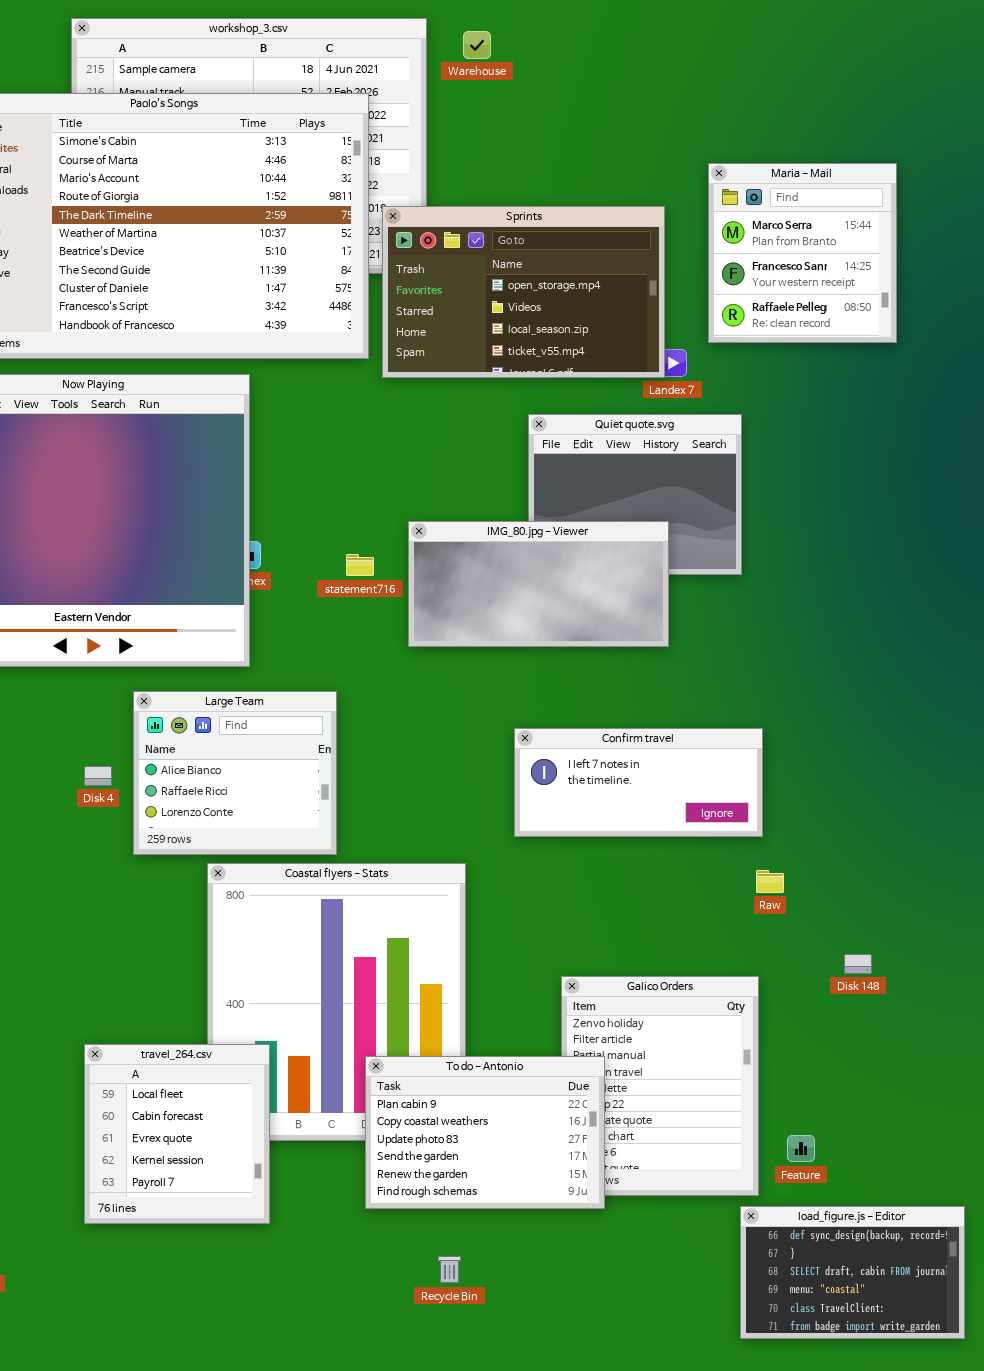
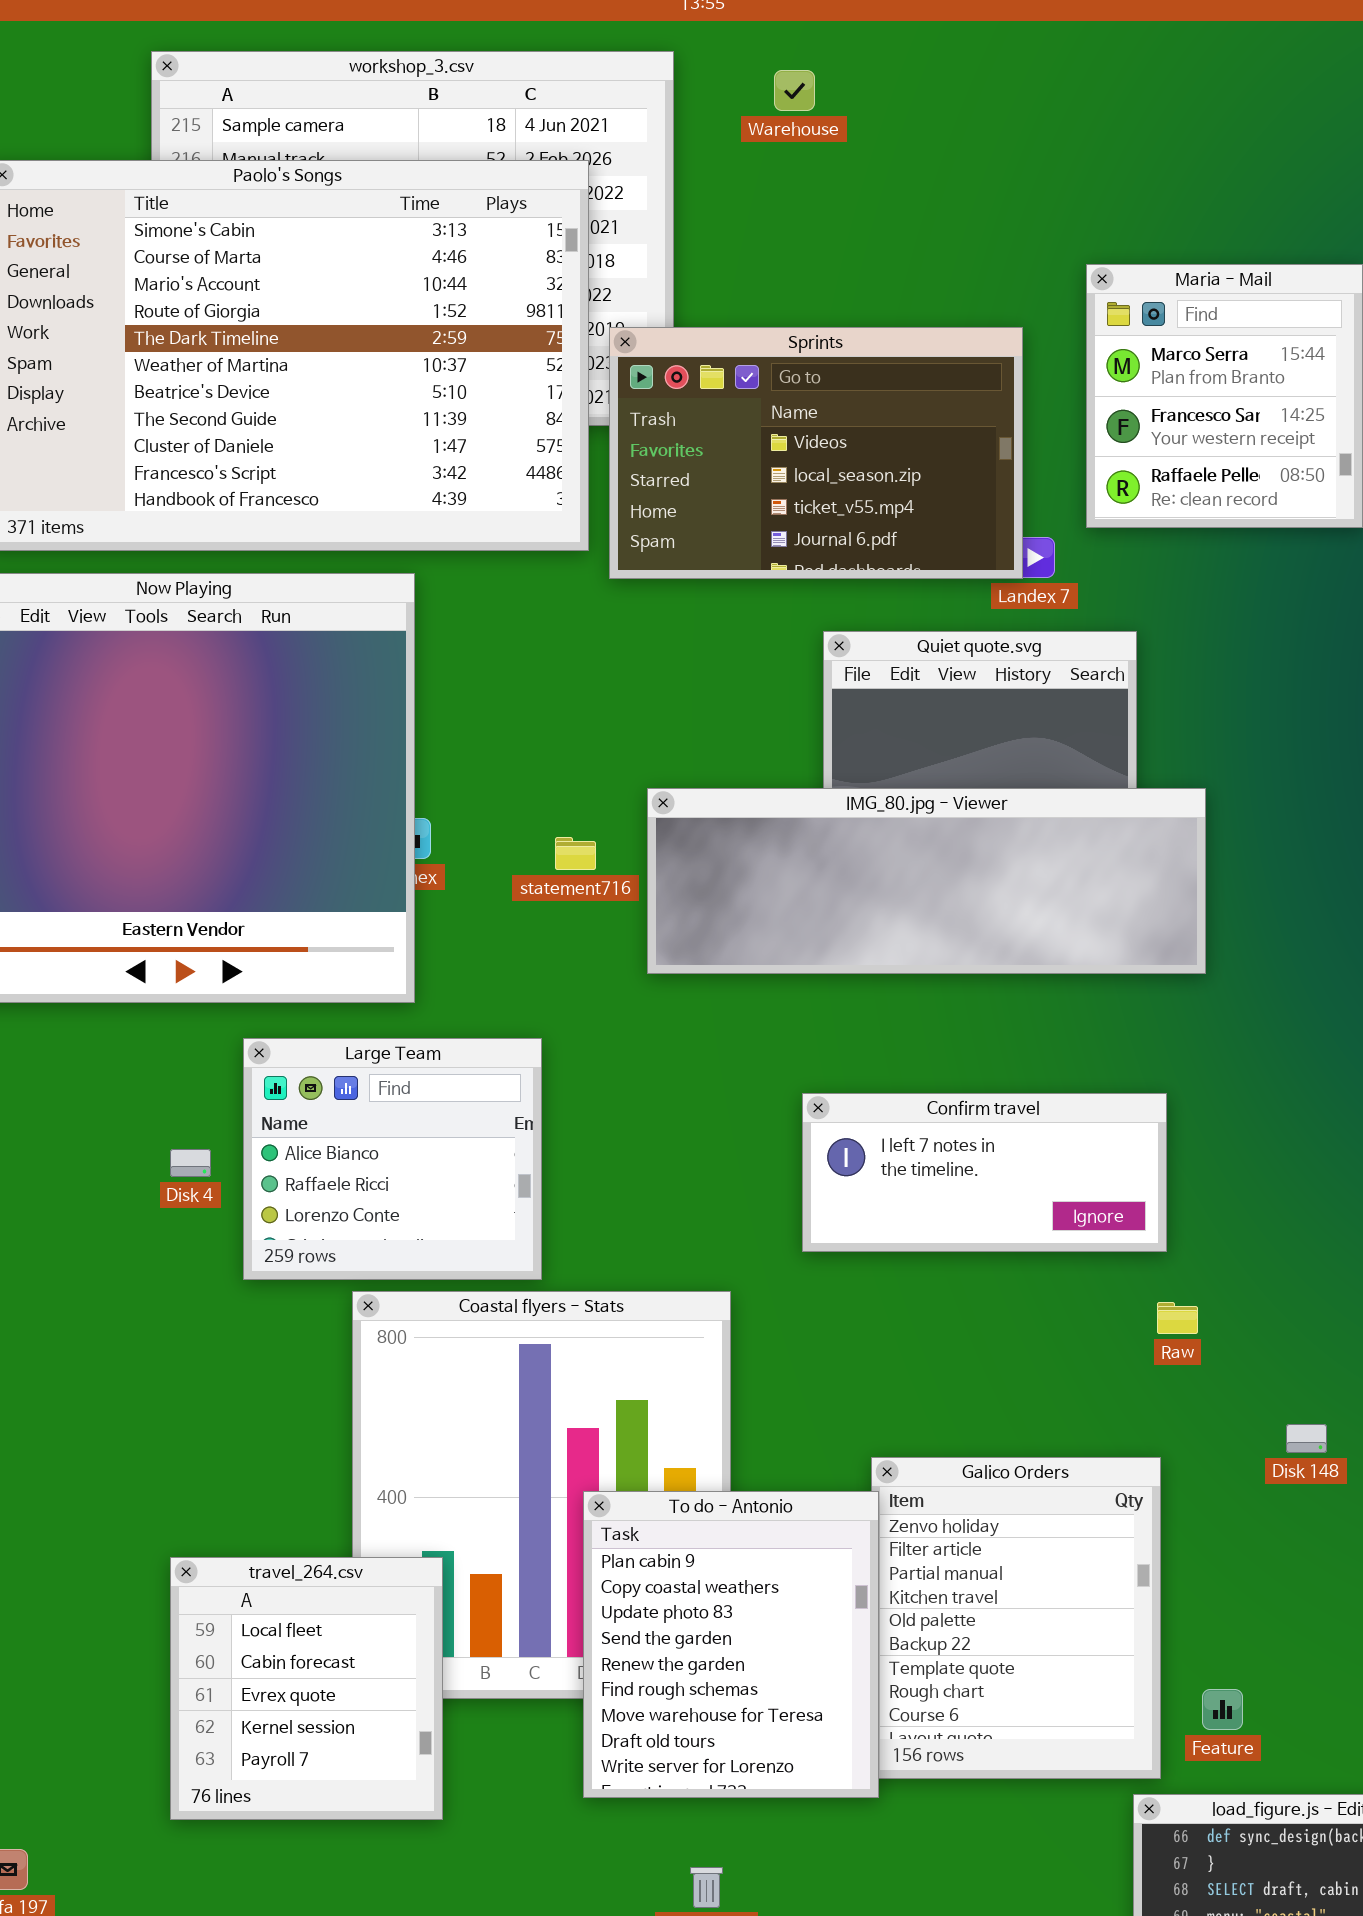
Warehouse: [463,31,491,59] -> [774,70,815,111], moved
Sprints: [382,206,665,378] -> [609,327,1023,579], scrolled down 1 row
IMG_80.jpg - Viewer: [408,521,669,647] -> [647,788,1206,974], resized
To do - Antonio: [365,1056,605,1209] -> [583,1491,879,1798], resized

